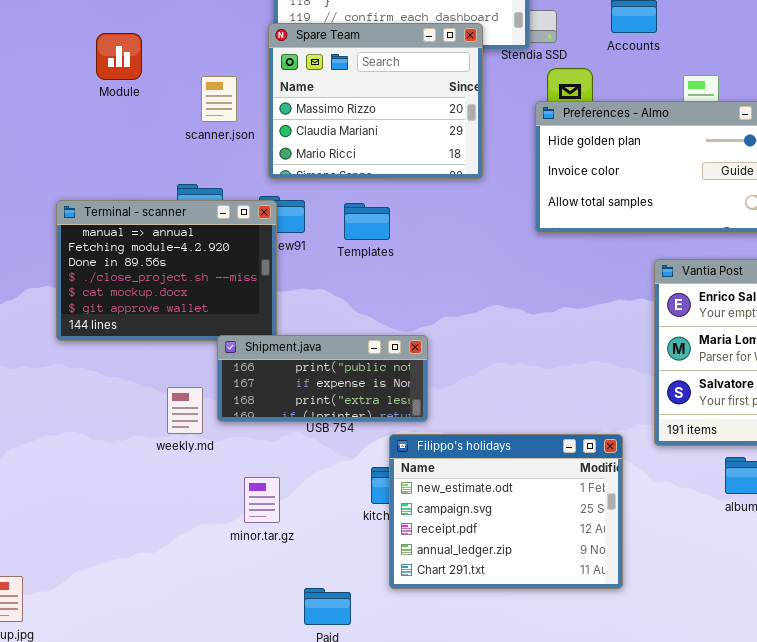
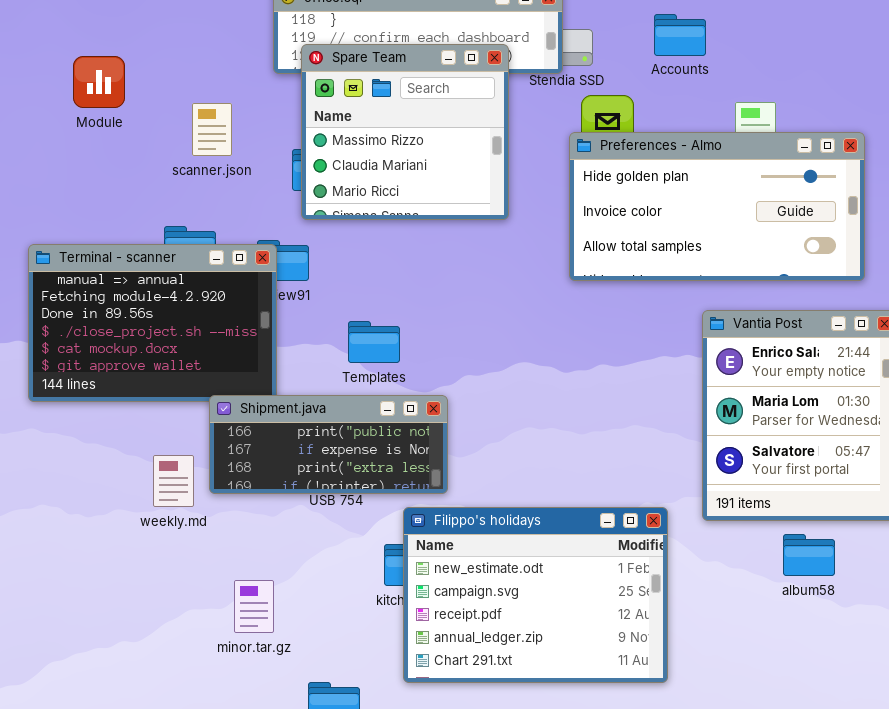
Spare Team: [268,23,483,179] -> [301,44,509,220], resized
Templates: [344,203,390,240] -> [348,321,400,363], moved
minor.tar.gz: [244,477,280,523] -> [234,580,274,633], moved

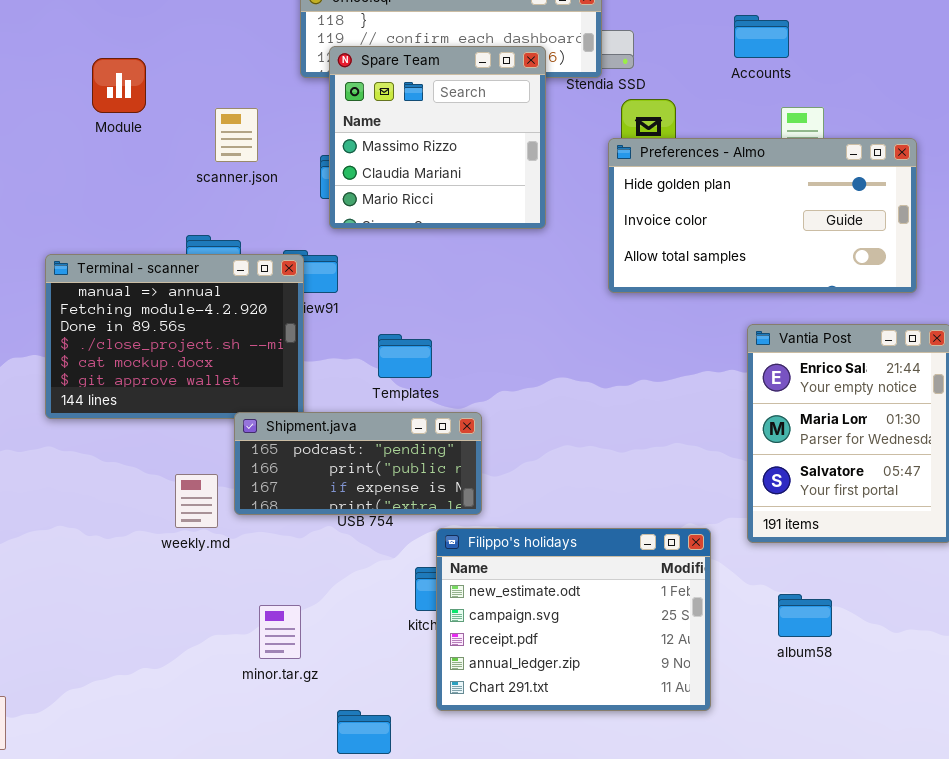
Accounts: [654,14,706,56] -> [734,15,789,58], moved
Shipment.java: [209,395,448,494] -> [234,412,482,515], scrolled up 1 row
album58: [783,534,835,576] -> [778,594,832,637], moved

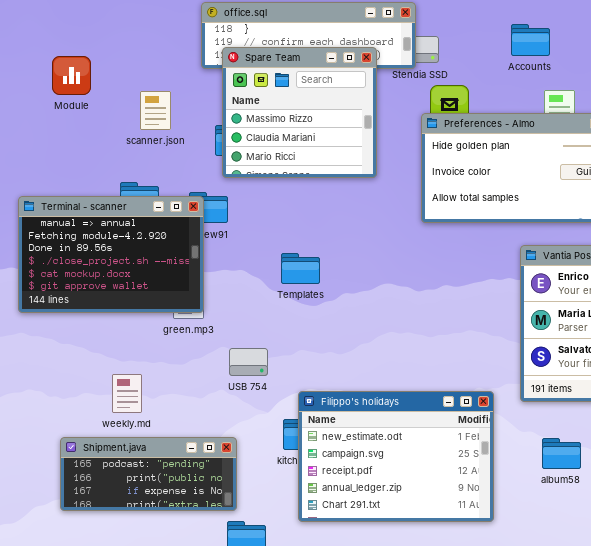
Templates: [378,334,432,378] -> [281,253,320,284], moved
Shipment.java: [234,412,482,515] -> [60,437,237,511], moved
weekly.md: [175,474,218,528] -> [112,374,142,413], moved

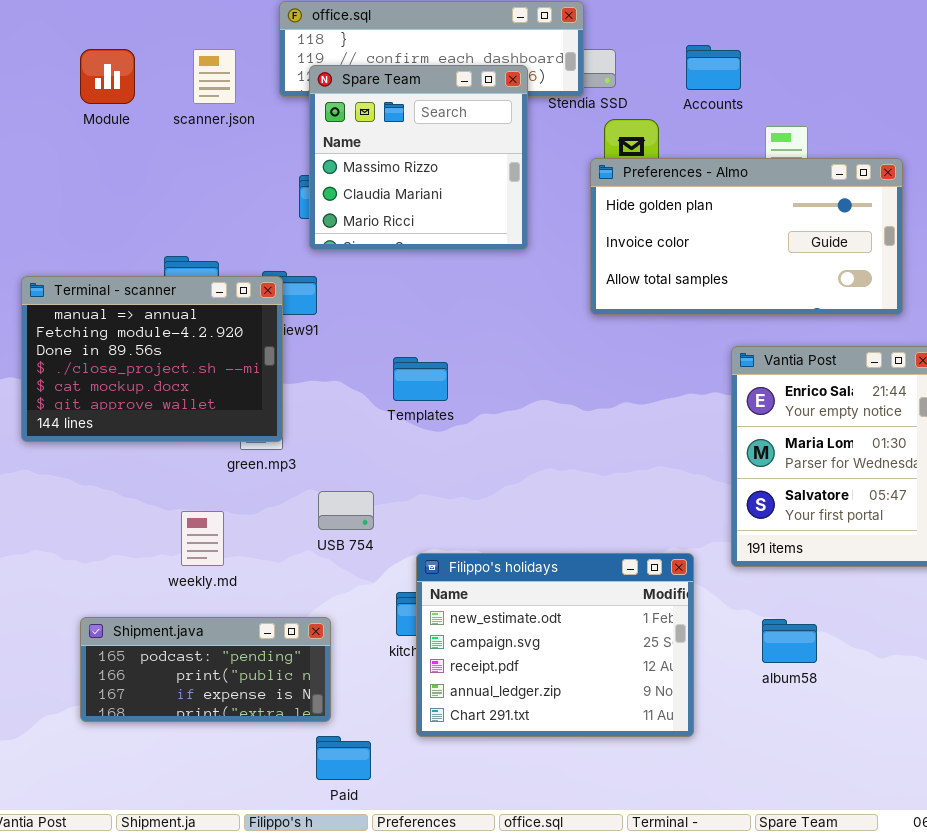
Accounts: [511,24,550,56] -> [686,45,741,90], moved
Module: [52,56,91,95] -> [80,49,135,104], moved
scanner.json: [140,91,171,130] -> [193,49,236,104], moved
weekly.md: [112,374,142,413] -> [181,511,224,566], moved

